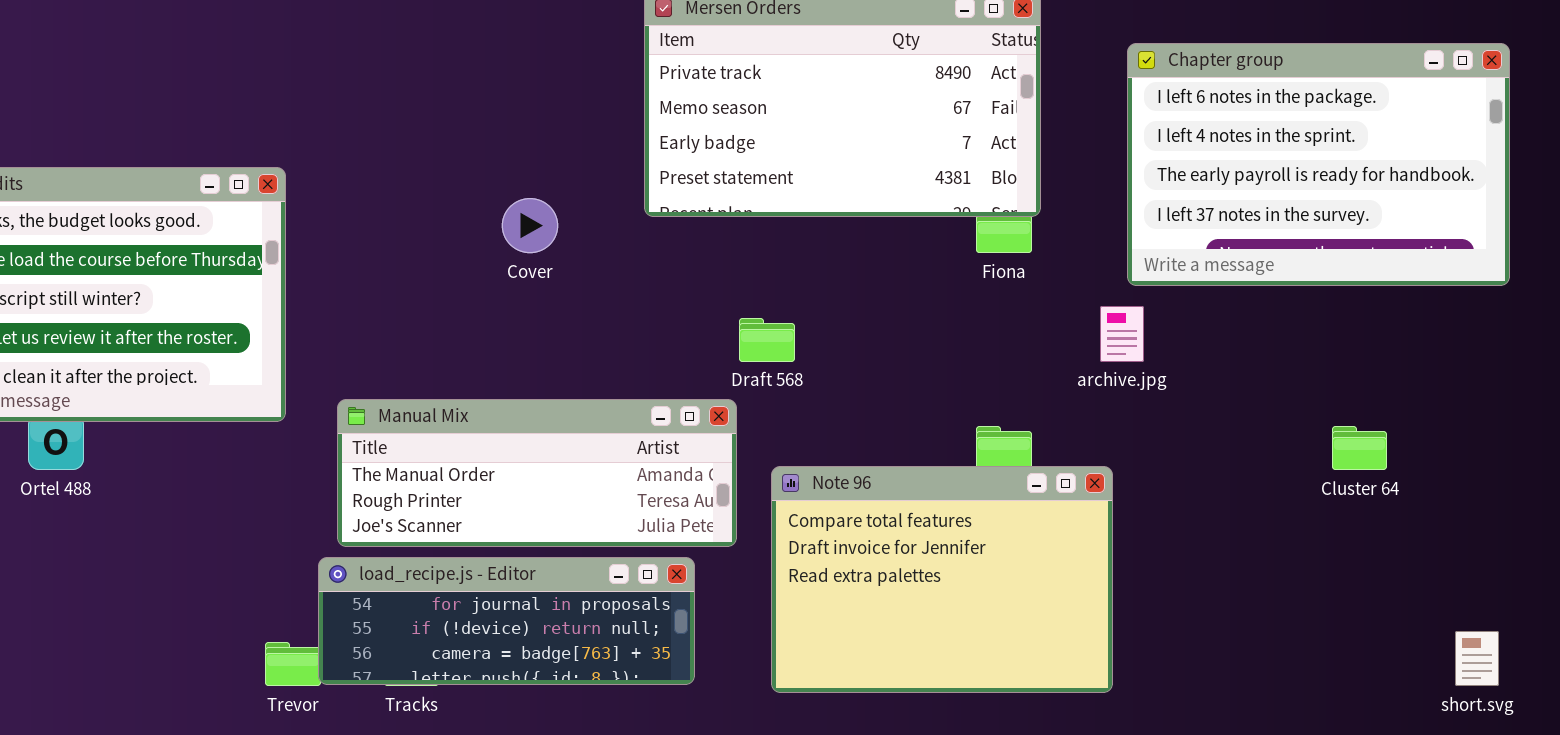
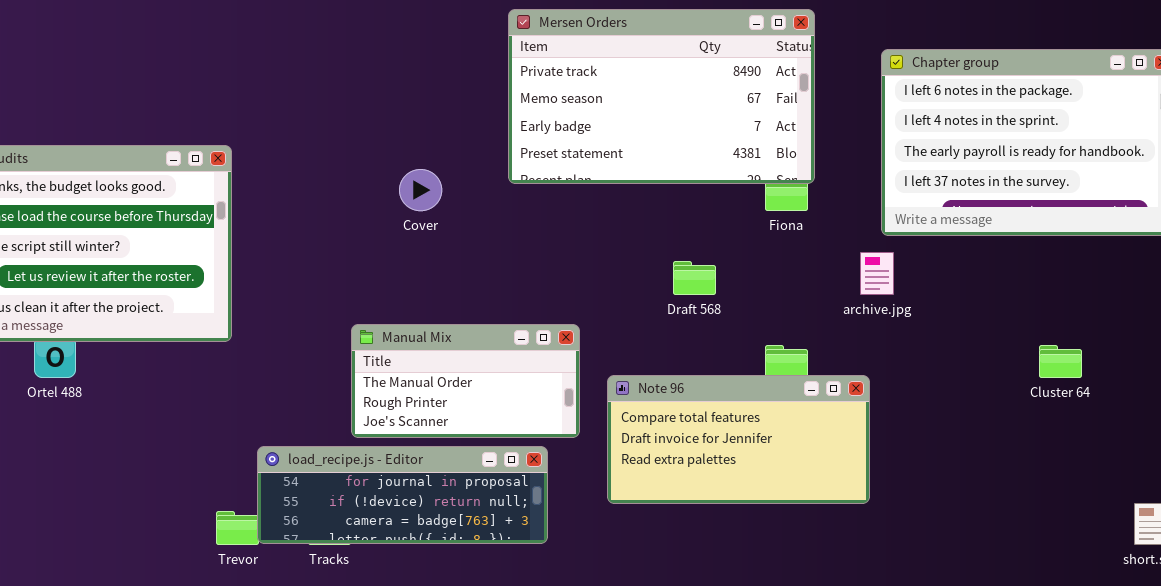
Draft 568: [739,318,795,362] -> [673,261,716,295], moved
Manual Mix: [337,399,737,547] -> [351,324,580,438], resized
Note 96: [771,466,1113,693] -> [607,375,870,504], resized

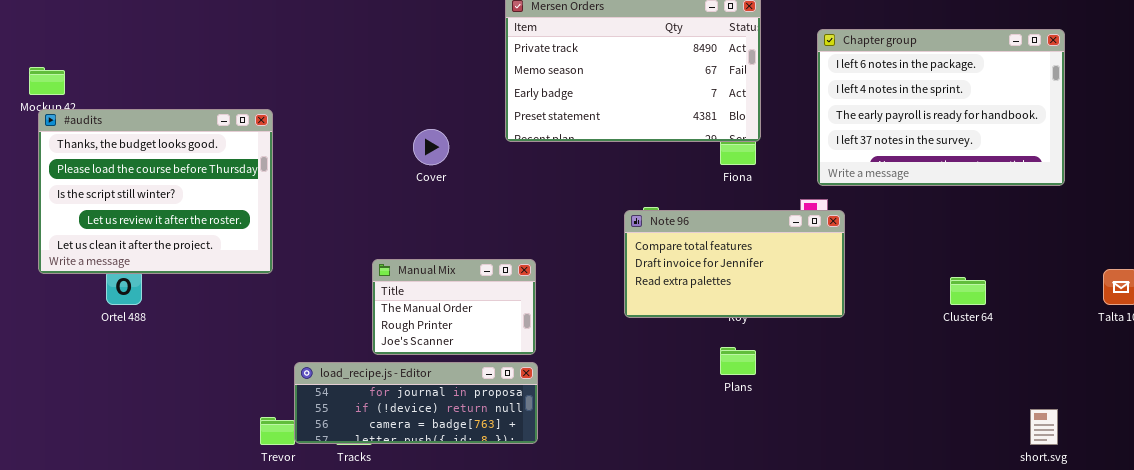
Manual Mix: [351,324,580,438] -> [372,259,536,355], resized
Note 96: [607,375,870,504] -> [624,210,845,318], moved

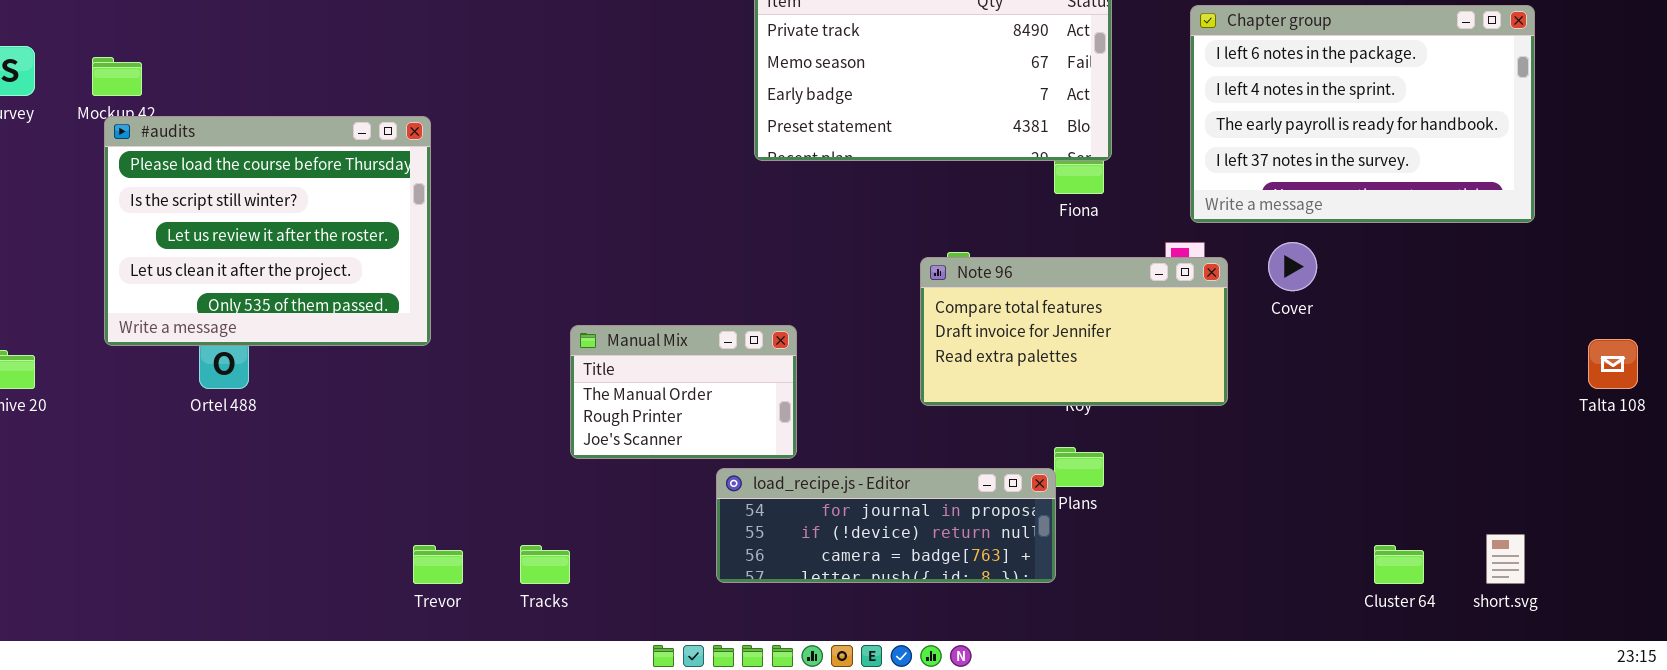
#audits: [38,109,273,274] -> [104,116,431,346], scrolled down 1 row
Cover: [413,129,449,165] -> [1268,242,1317,291], moved
Cluster 64: [950,277,986,305] -> [1374,545,1424,584], moved
load_recipe.js - Editor: [294,362,538,444] -> [716,468,1056,583], moved

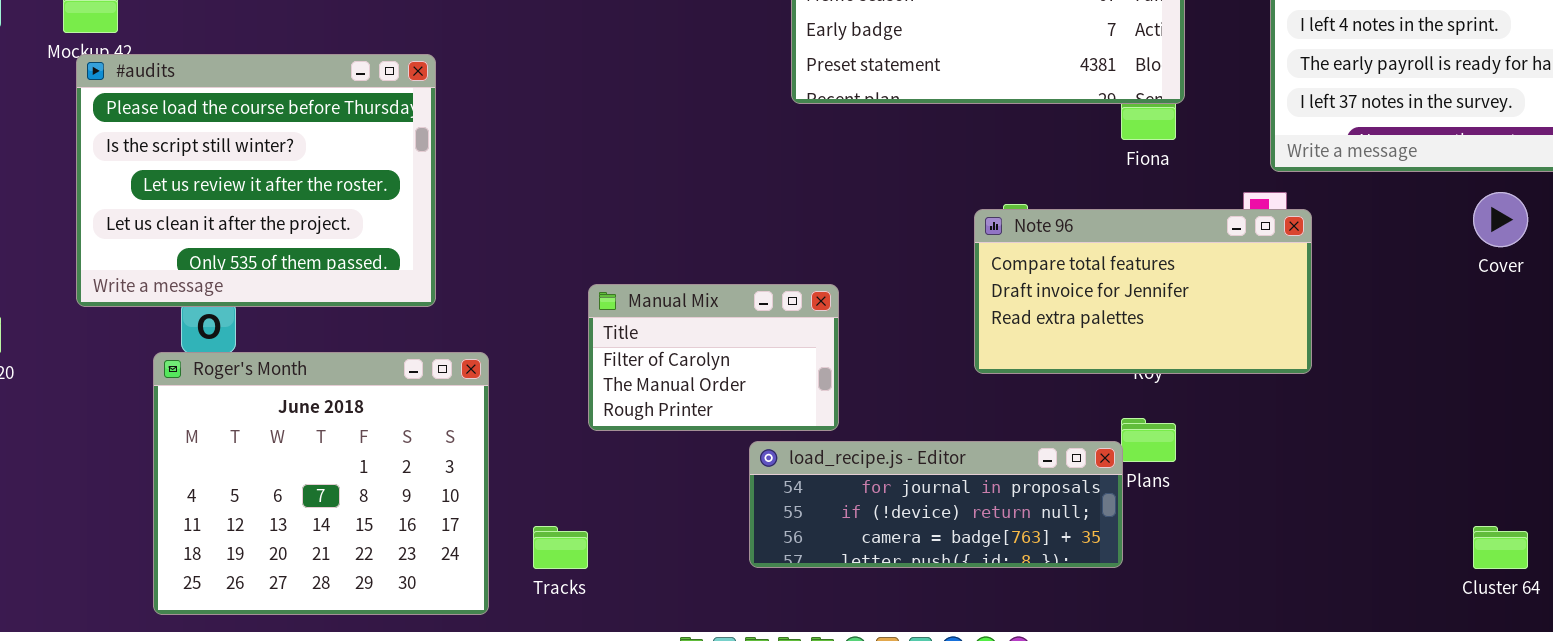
Cover: [1268,242,1317,291] -> [1473,192,1528,247], moved
Manual Mix: [570,325,797,459] -> [588,284,839,431], scrolled up 1 row
Roger's Month: none -> [153,352,489,615], opened

